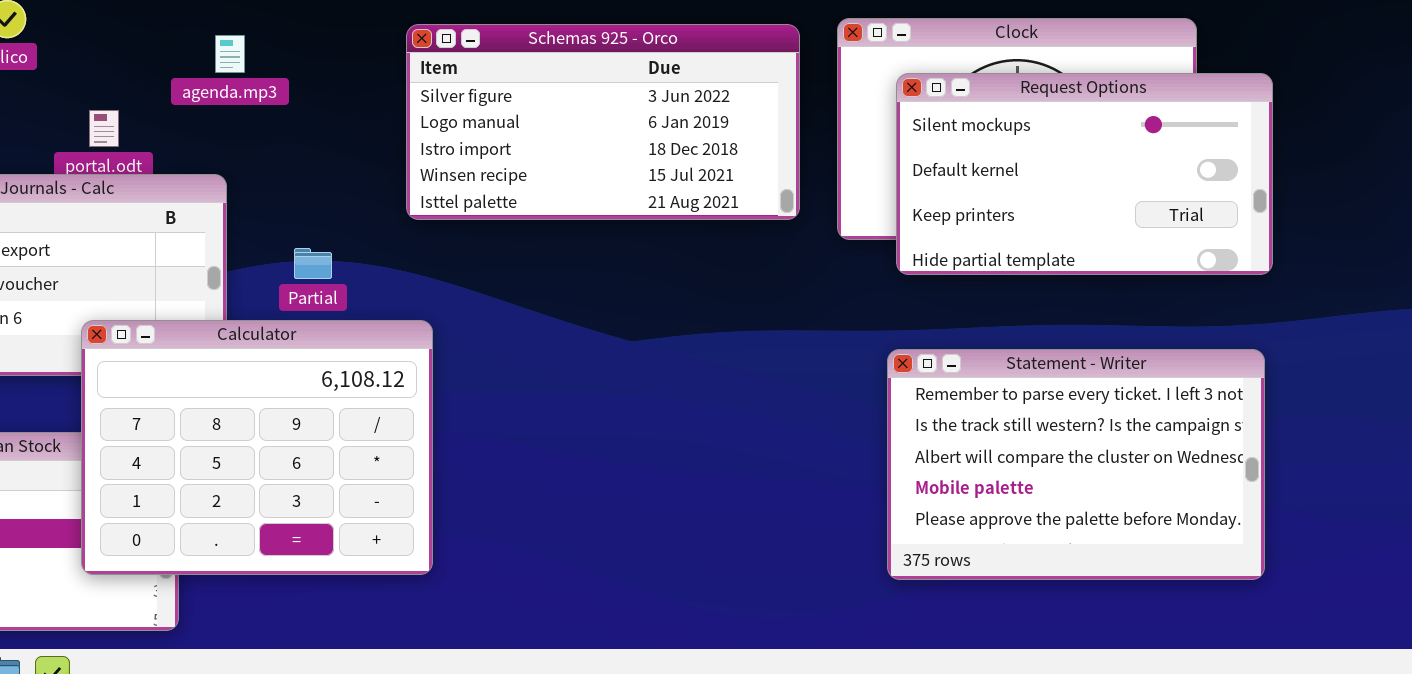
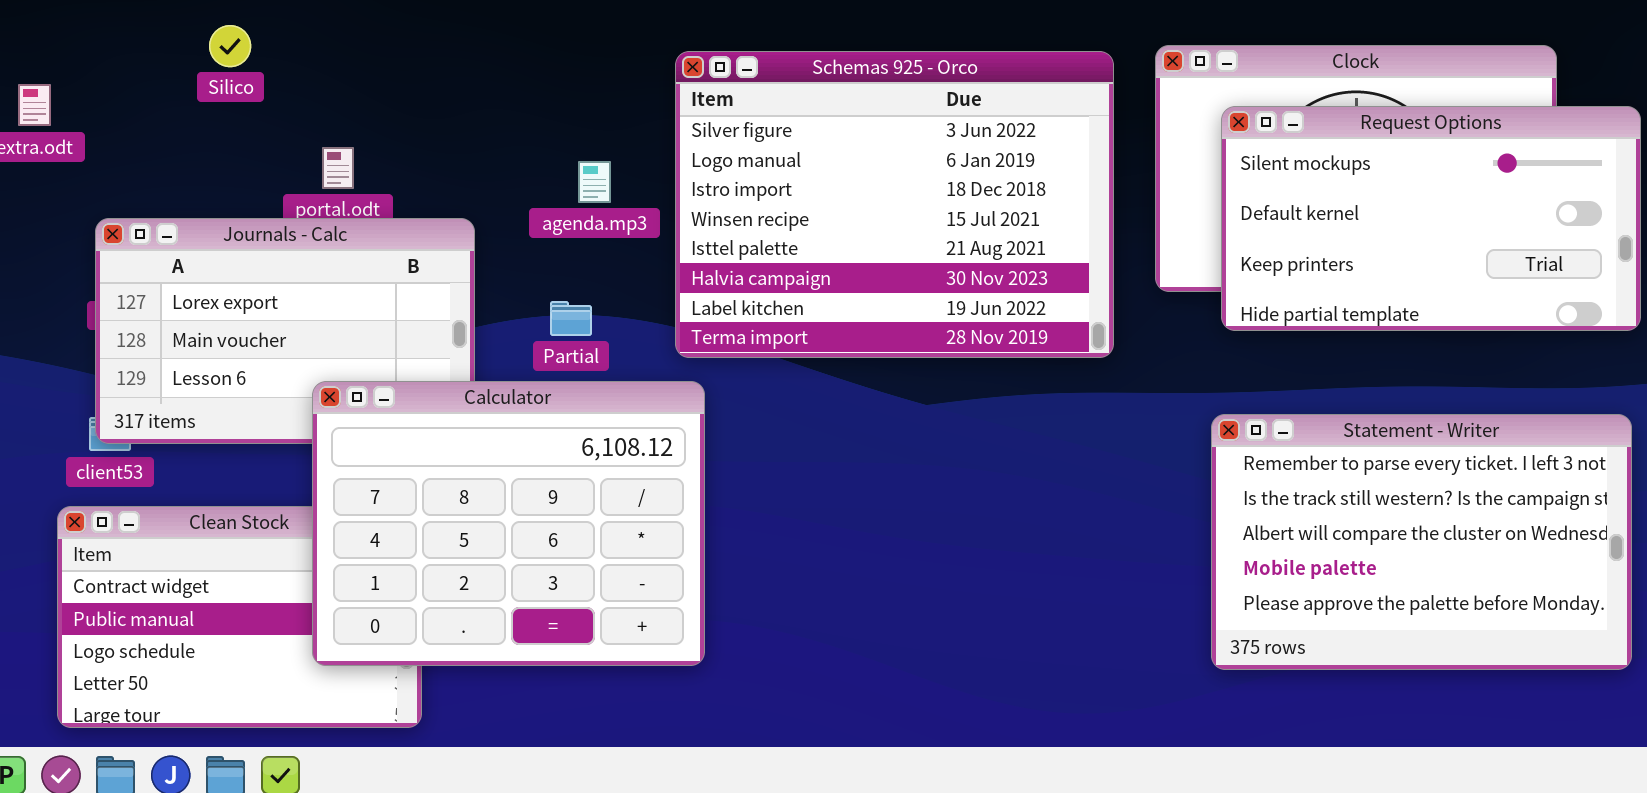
Schemas 925 - Orco: [406,24,800,220] -> [675,51,1114,358], resized
agenda.mp3: [215,35,245,73] -> [578,161,611,203], moved

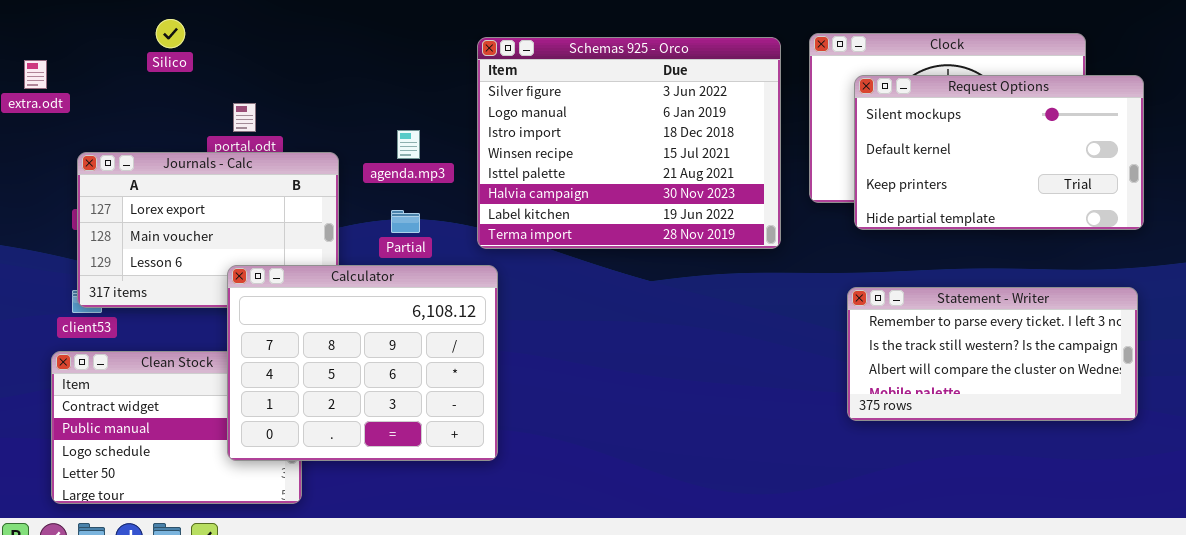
agenda.mp3: [578,161,611,203] -> [397,130,420,159], moved
Statement - Writer: [1211,414,1632,670] -> [847,287,1138,421], resized

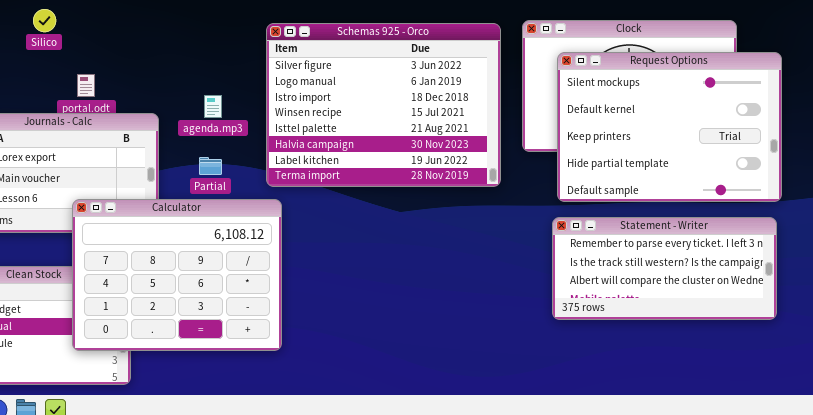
Silico: [156,19,185,48] -> [33,9,56,32], moved
Request Options: [854,75,1144,230] -> [557,52,782,202], resized

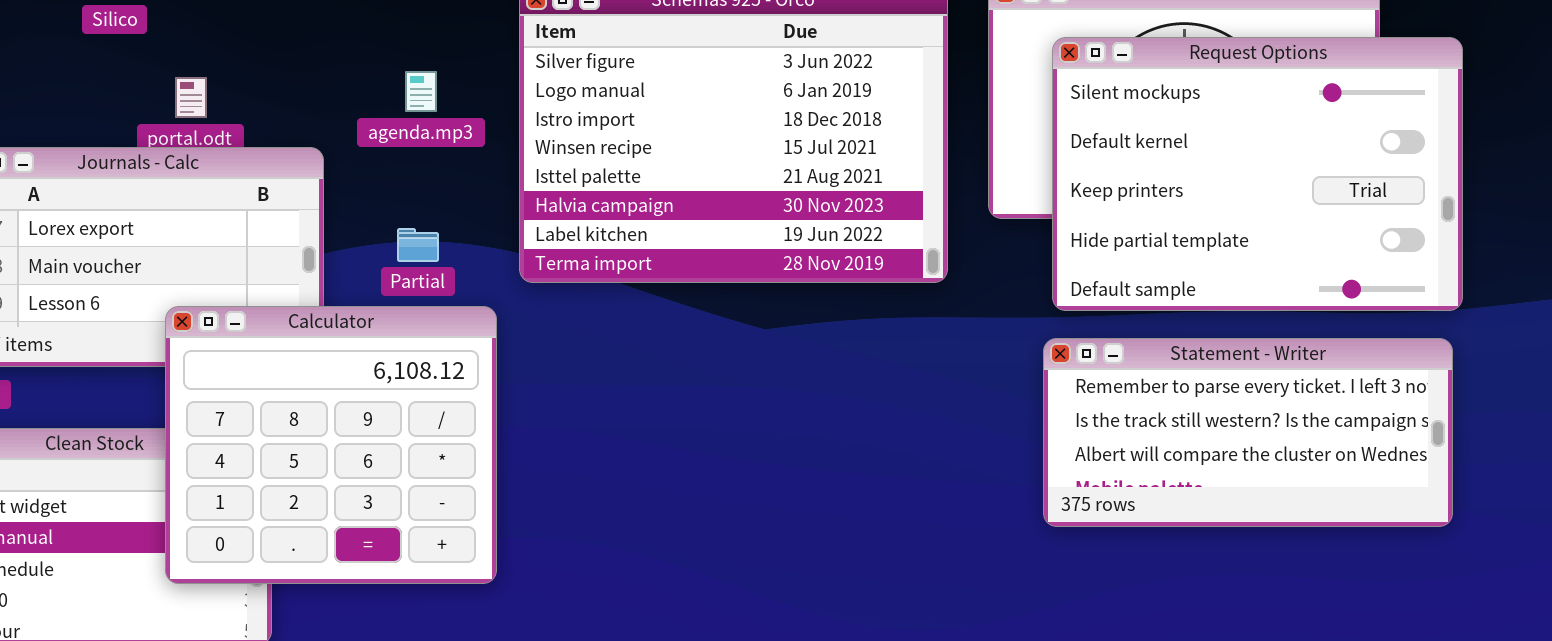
agenda.mp3: [204,95,222,118] -> [405,71,437,112], moved
Calculator: [72,199,282,351] -> [165,306,497,584], resized

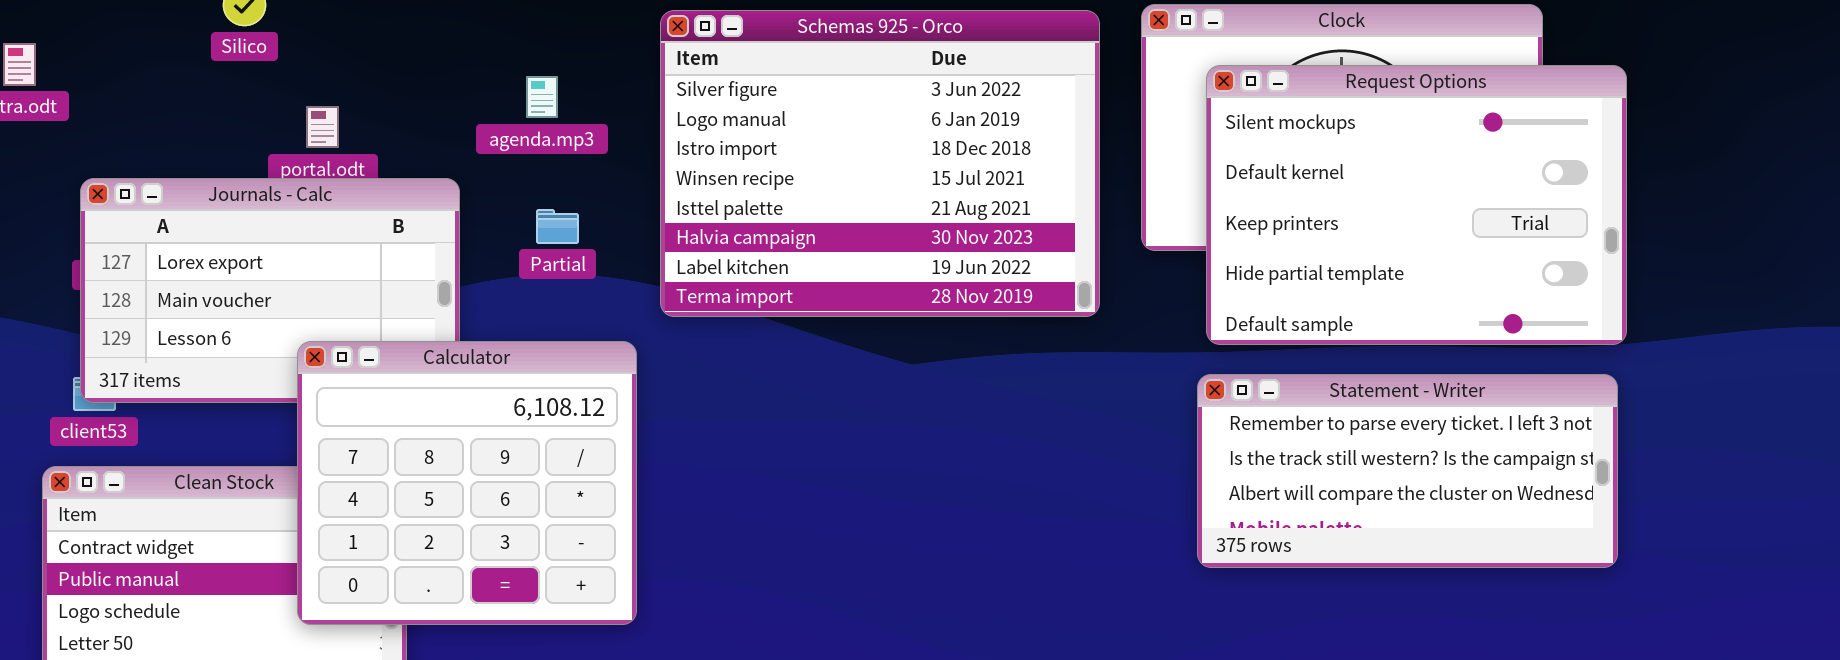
agenda.mp3: [405,71,437,112] -> [526,76,558,118], moved
Partial: [397,228,439,262] -> [536,209,579,244], moved

